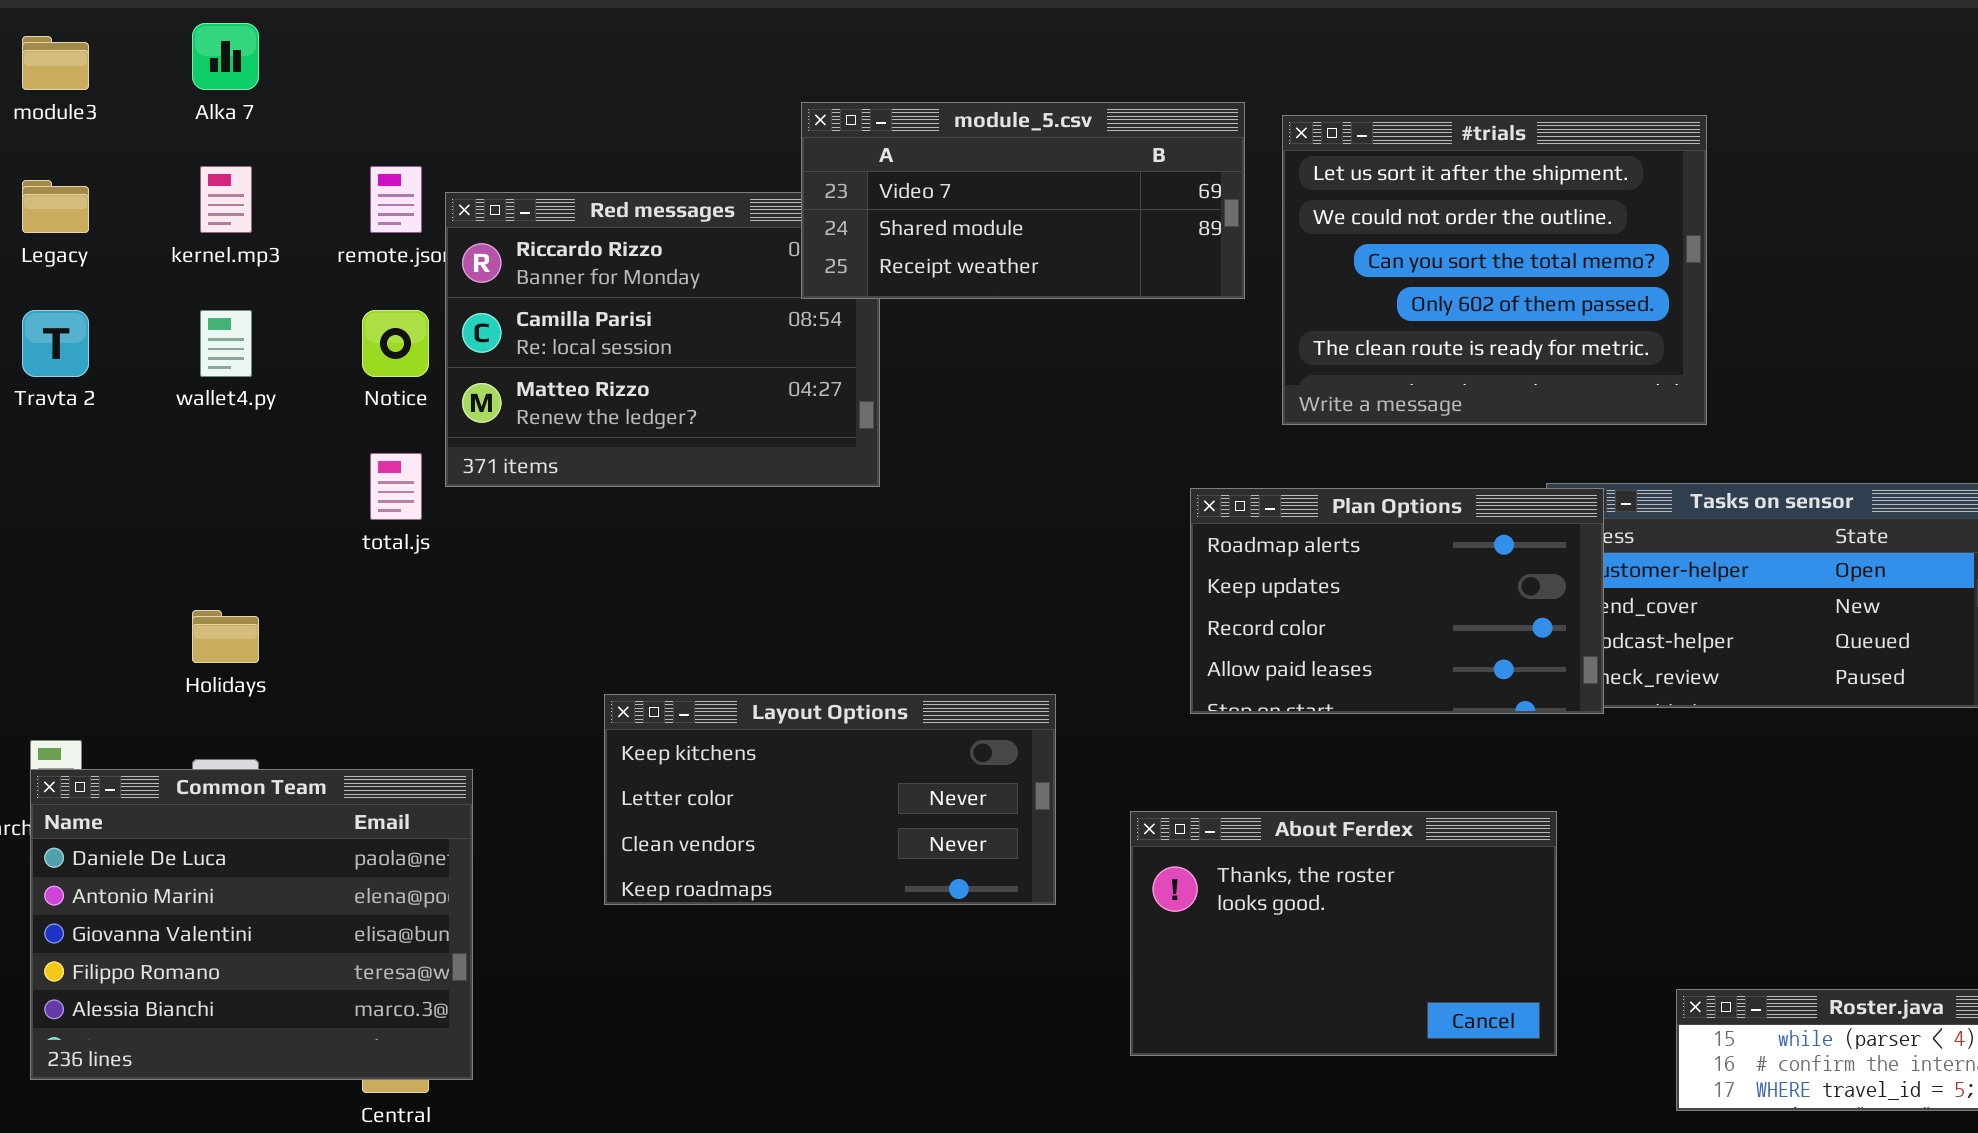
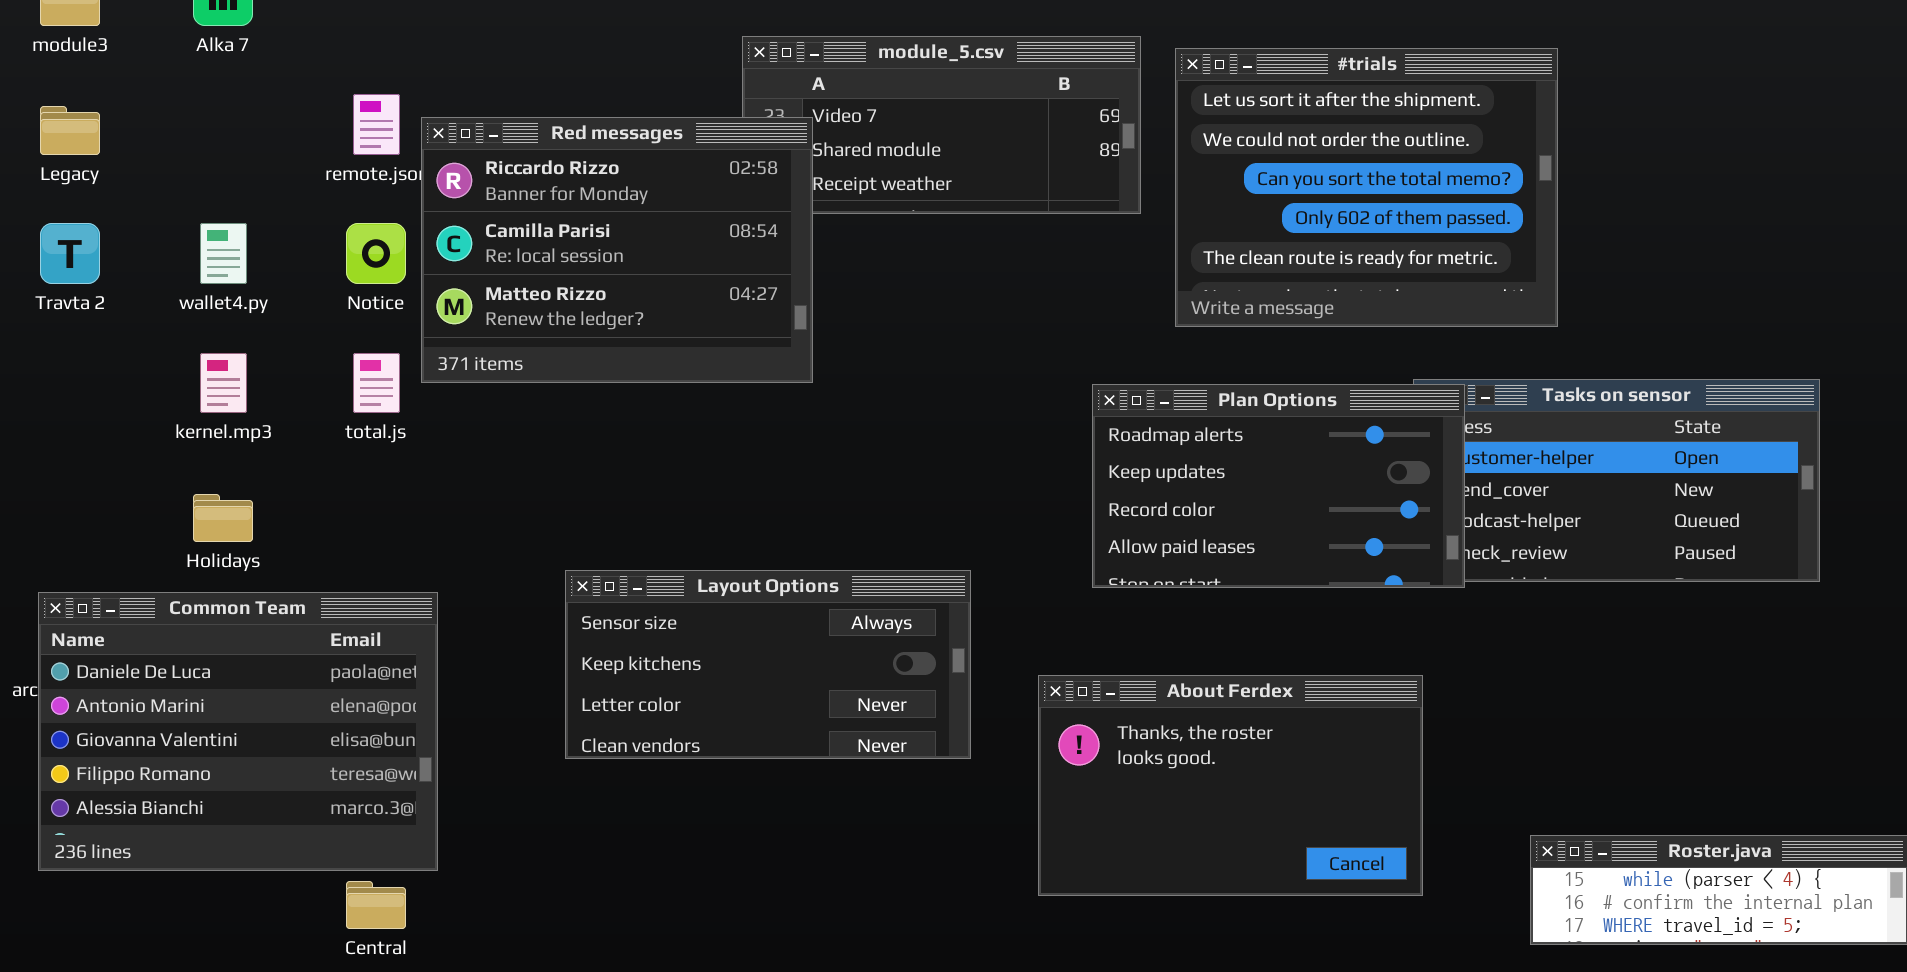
kernel.mp3: [200,166,252,233] -> [200,353,247,413], moved
Red messages: [445,192,880,487] -> [421,117,813,383], raised
Layout Options: [604,694,1056,905] -> [565,570,971,759], scrolled up 1 row
Common Team: [30,769,473,1080] -> [38,592,438,871], moved

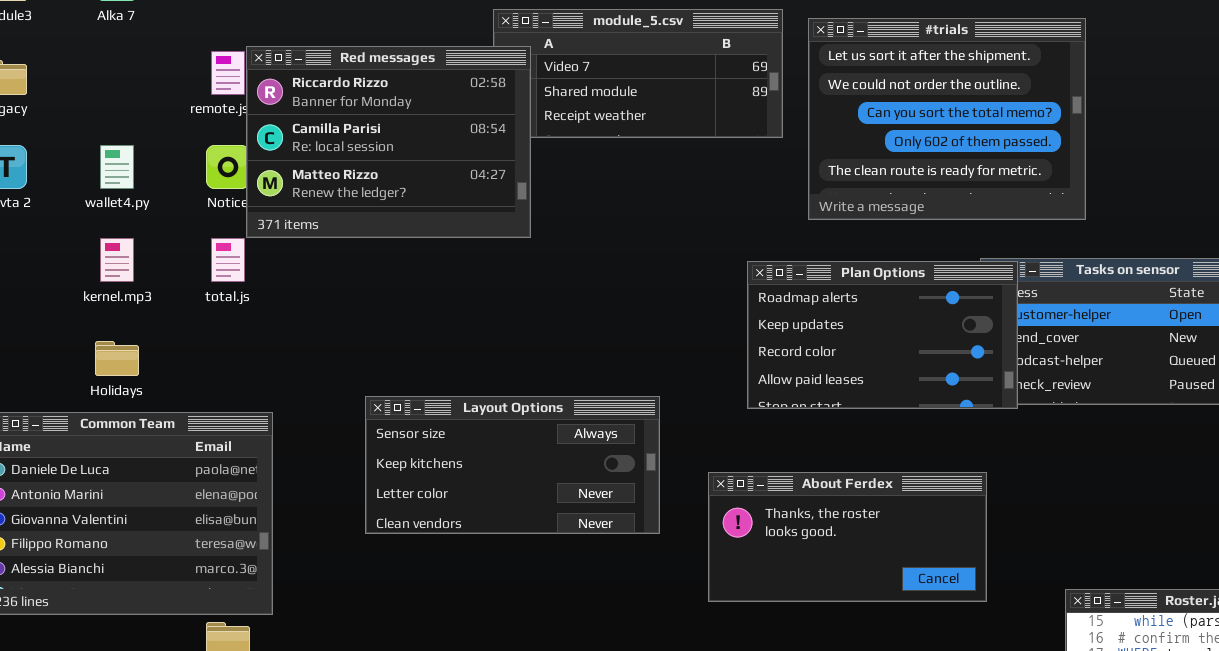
Red messages: [421,117,813,383] -> [246,46,531,238], moved
About Ferdex: [1038,675,1423,896] -> [708,472,987,602], resized

